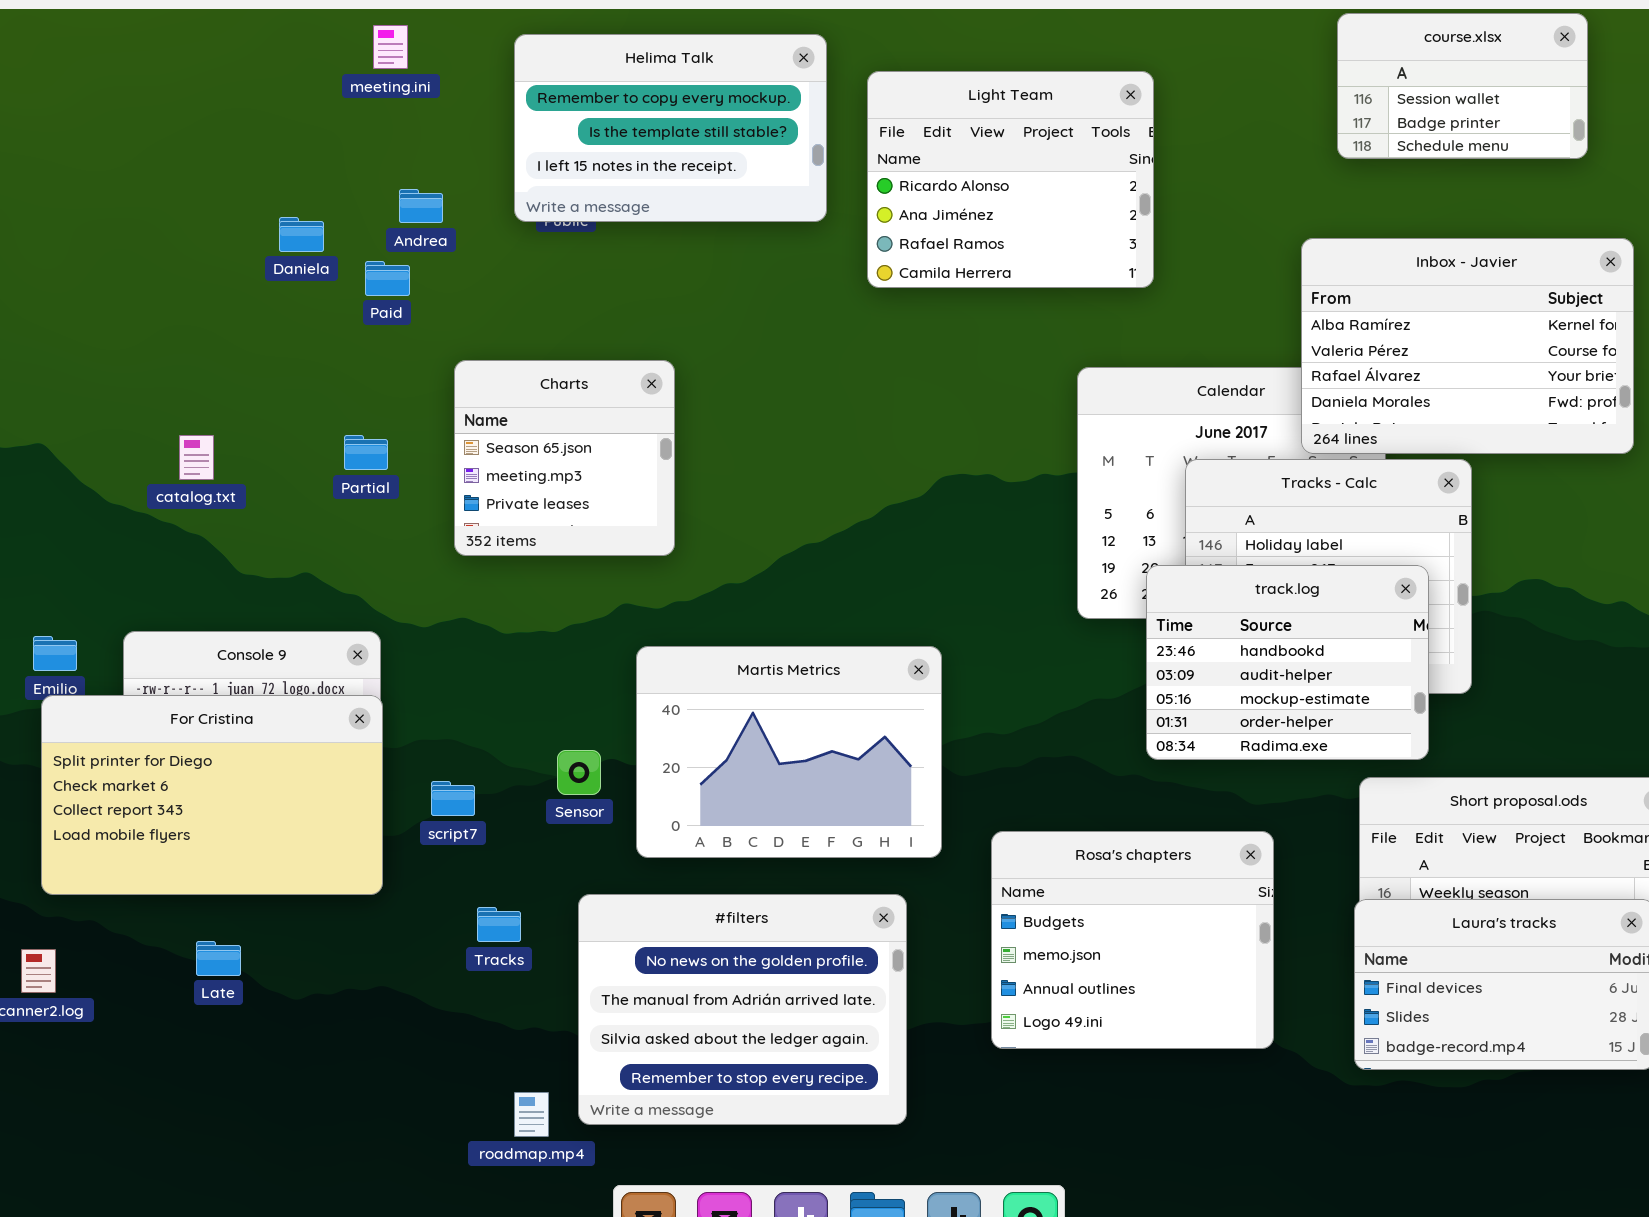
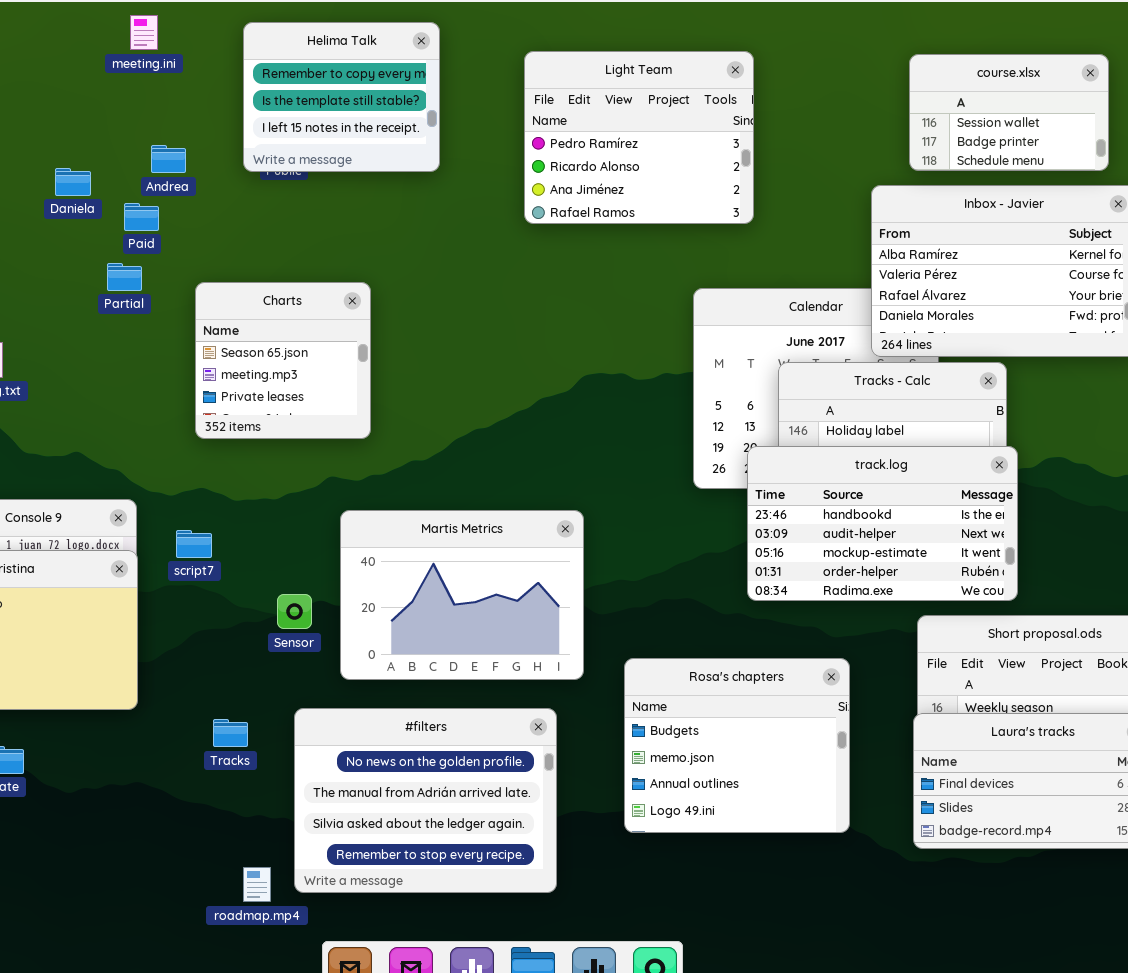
course.xlsx: [1337,13,1588,159] -> [909,54,1109,171], moved
Helima Talk: [514,34,827,222] -> [243,22,440,172], resized
Light Team: [867,71,1154,288] -> [524,51,754,224], scrolled up 1 row
Partial: [344,435,388,470] -> [107,263,142,291], moved
track.log: [1146,565,1429,760] -> [747,446,1018,601], resized
script7: [431,781,475,816] -> [176,530,212,558], moved

